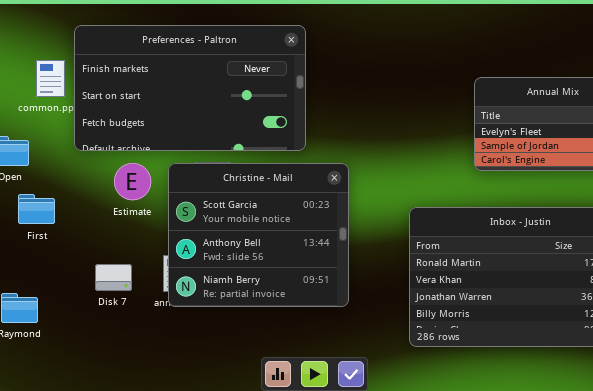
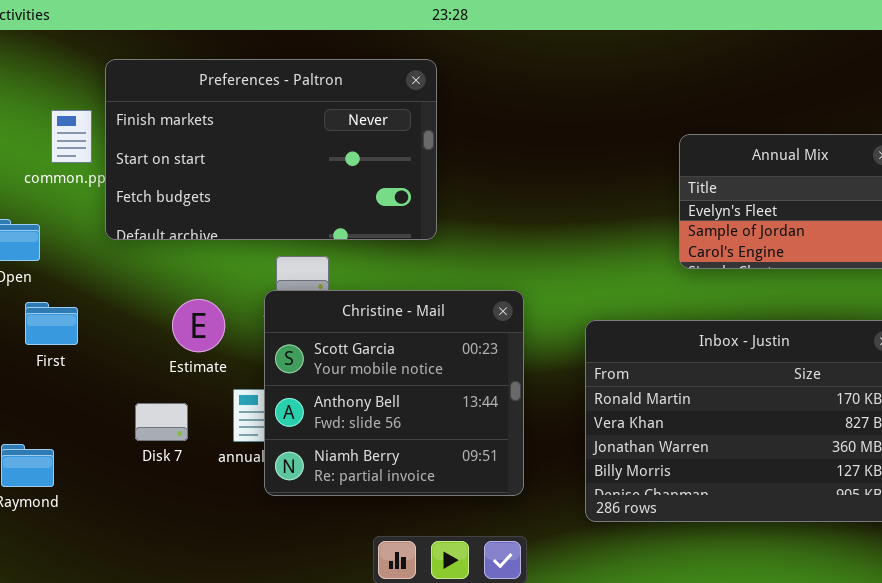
Estimate: [114,163,151,200] -> [172,299,225,352], moved
Christine - Mail: [168,163,349,307] -> [264,290,524,496], moved

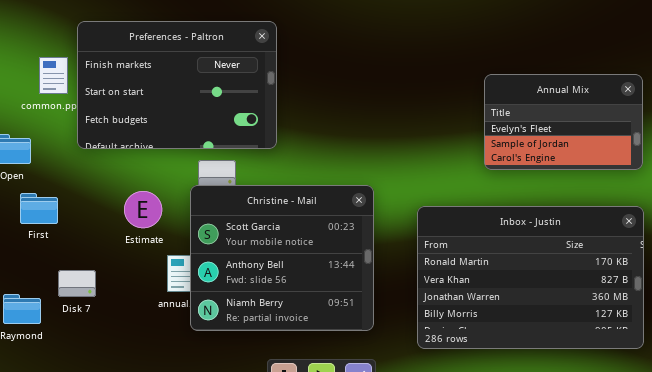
Preferences - Paltron: [105,59,437,240] -> [77,21,277,149], resized
Disk 7: [135,403,188,441] -> [58,270,96,297], moved

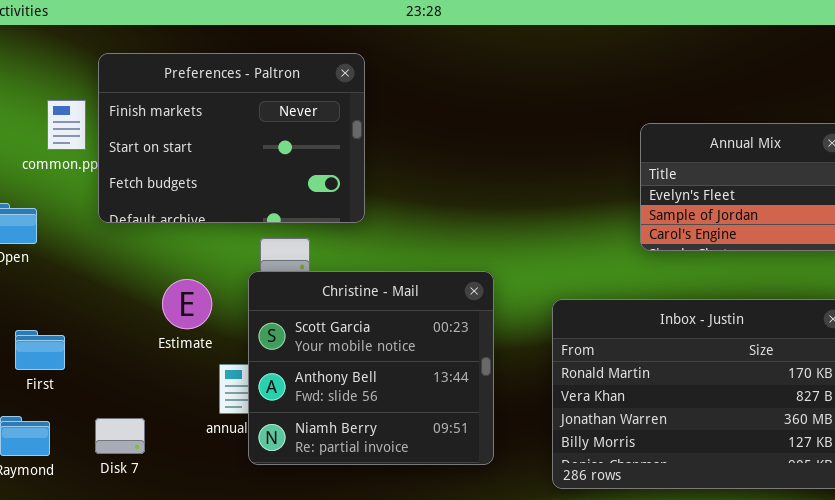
First: [20,193,58,224] -> [15,330,65,370], moved
Disk 7: [58,270,96,297] -> [95,418,145,454], moved

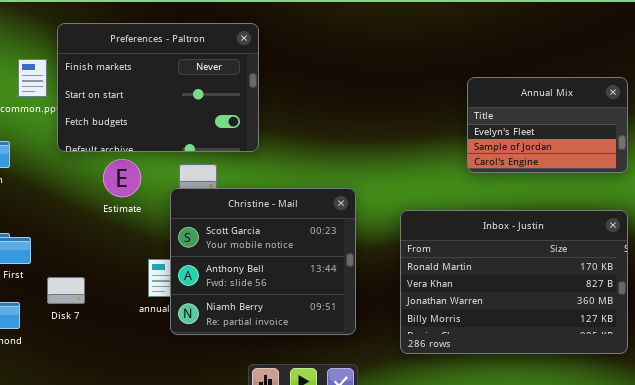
Estimate: [162,279,212,329] -> [103,159,141,197], moved
Disk 7: [95,418,145,454] -> [47,277,85,304], moved

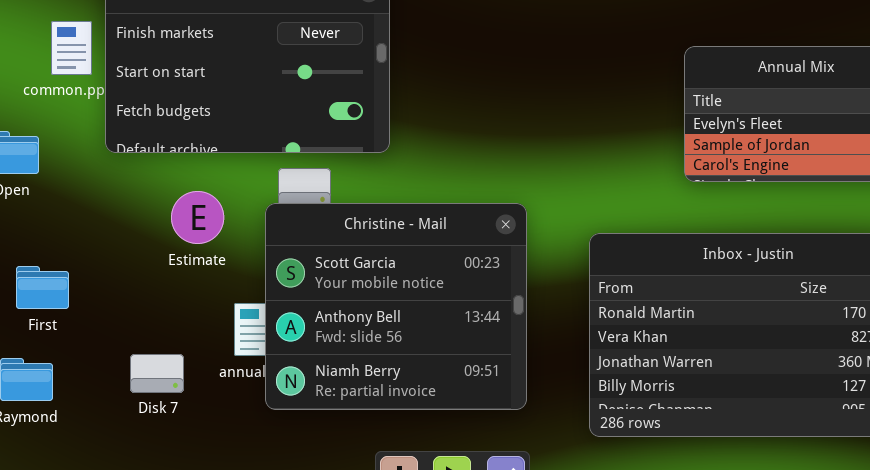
Estimate: [103,159,141,197] -> [171,191,224,244], moved
Disk 7: [47,277,85,304] -> [130,354,184,393], moved

